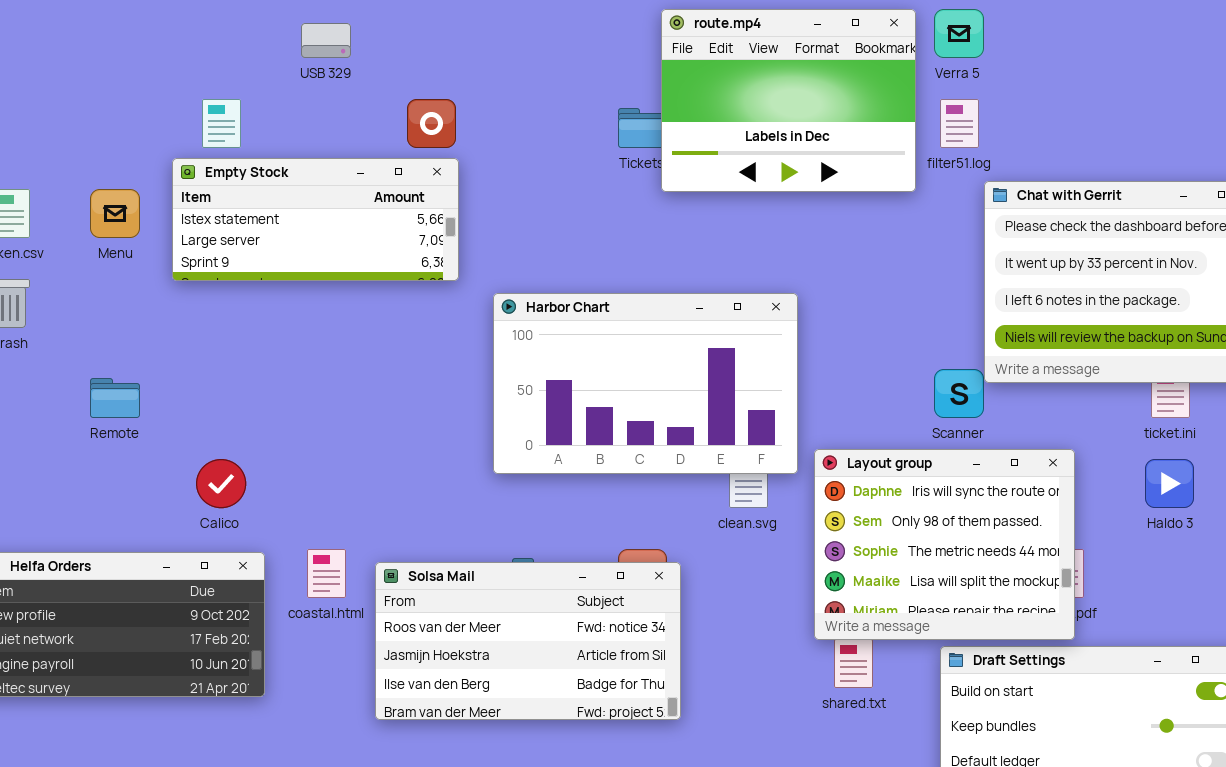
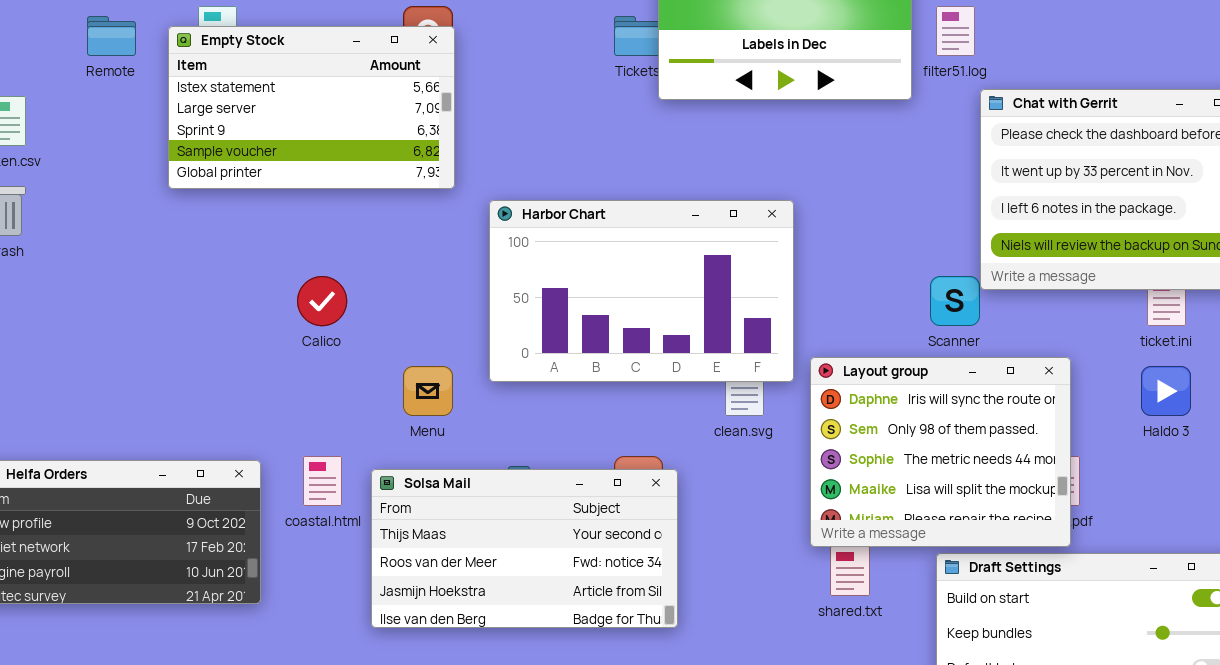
Empty Stock: [172,158,459,281] -> [168,26,455,189], resized
Menu: [90,189,140,238] -> [403,366,453,416], moved
Remote: [90,378,140,418] -> [87,16,136,56], moved
Calico: [196,459,246,508] -> [297,276,347,326], moved
Solsa Mail: [375,562,681,720] -> [371,469,678,628], scrolled up 1 row

